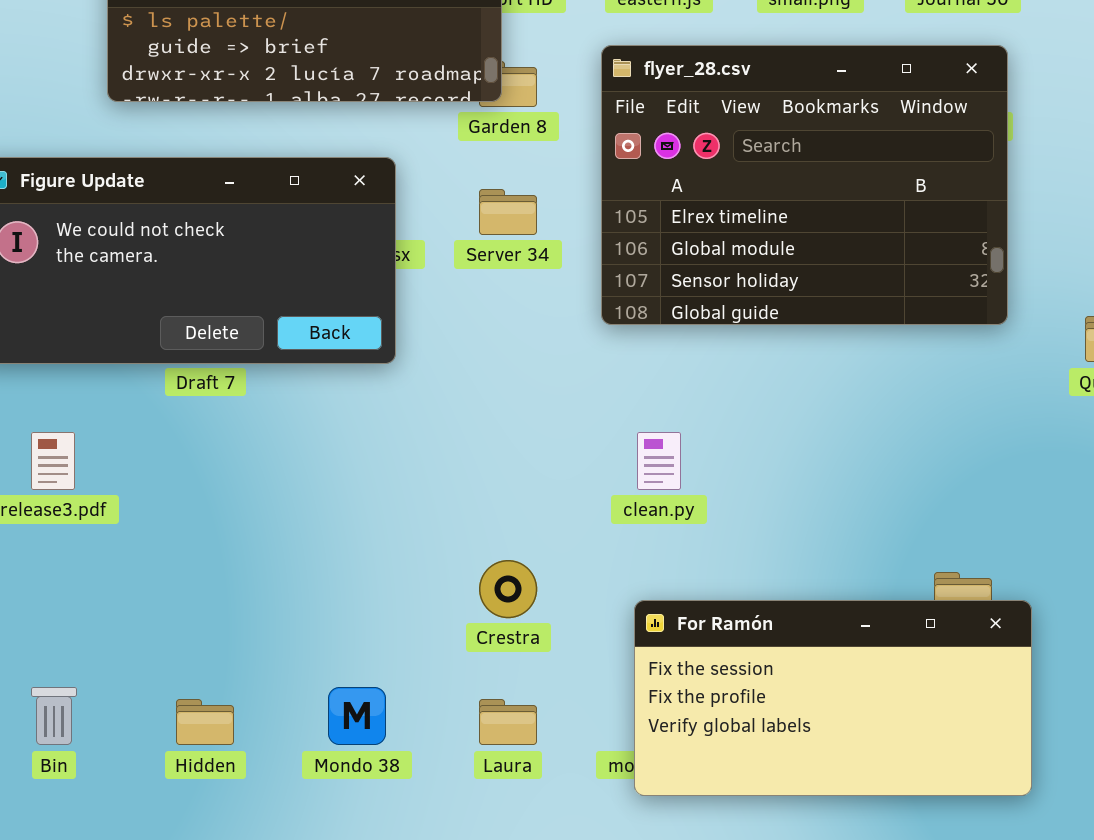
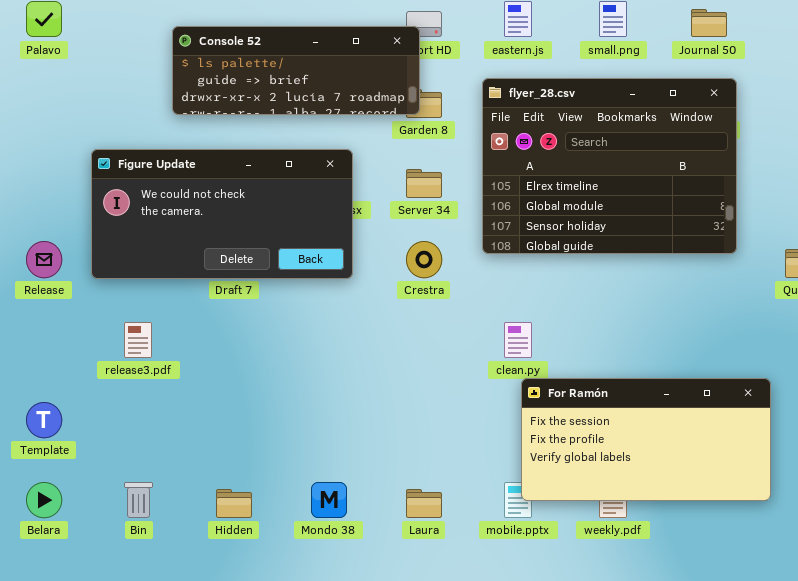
Crestra: [479,560,537,618] -> [406,241,442,278], moved
For Ramón: [634,600,1032,796] -> [521,378,771,501], moved

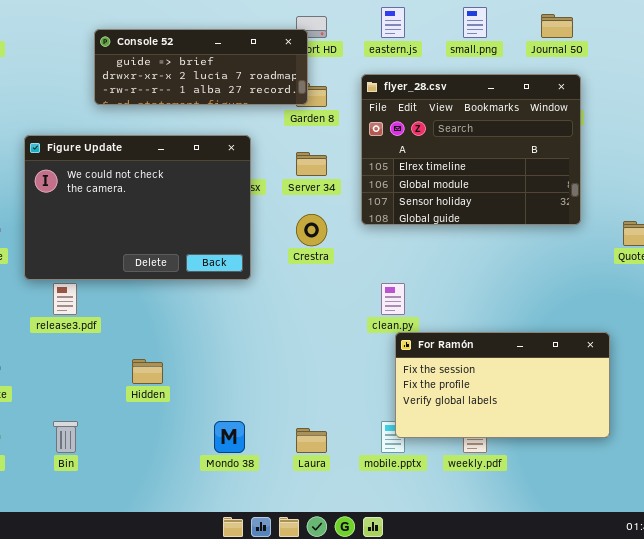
Console 52: [172,26,420,115] -> [94,29,308,105], scrolled down 1 row
Figure Update: [91,149,353,279] -> [24,135,251,280], resized
Hidden: [216,489,252,518] -> [132,359,163,384], moved

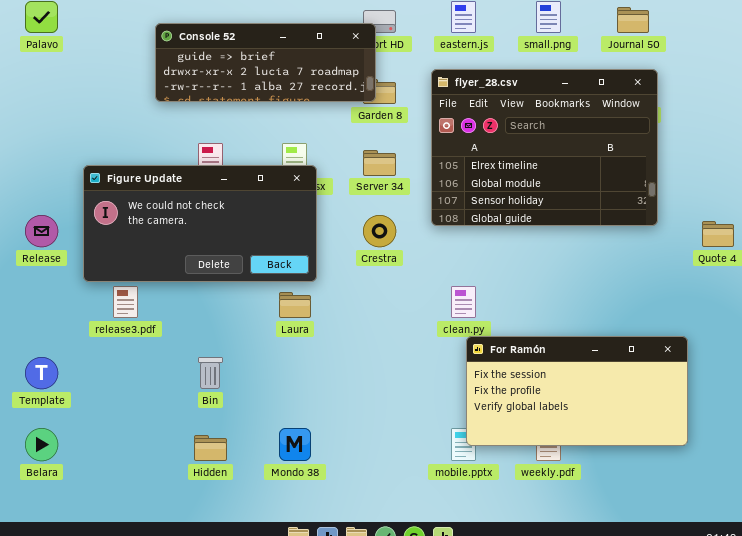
Figure Update: [24,135,251,280] -> [83,165,317,282], resized
Hidden: [132,359,163,384] -> [194,435,227,461], moved
Bin: [53,421,78,453] -> [198,357,223,389], moved
Laura: [296,428,327,453] -> [279,292,311,318], moved

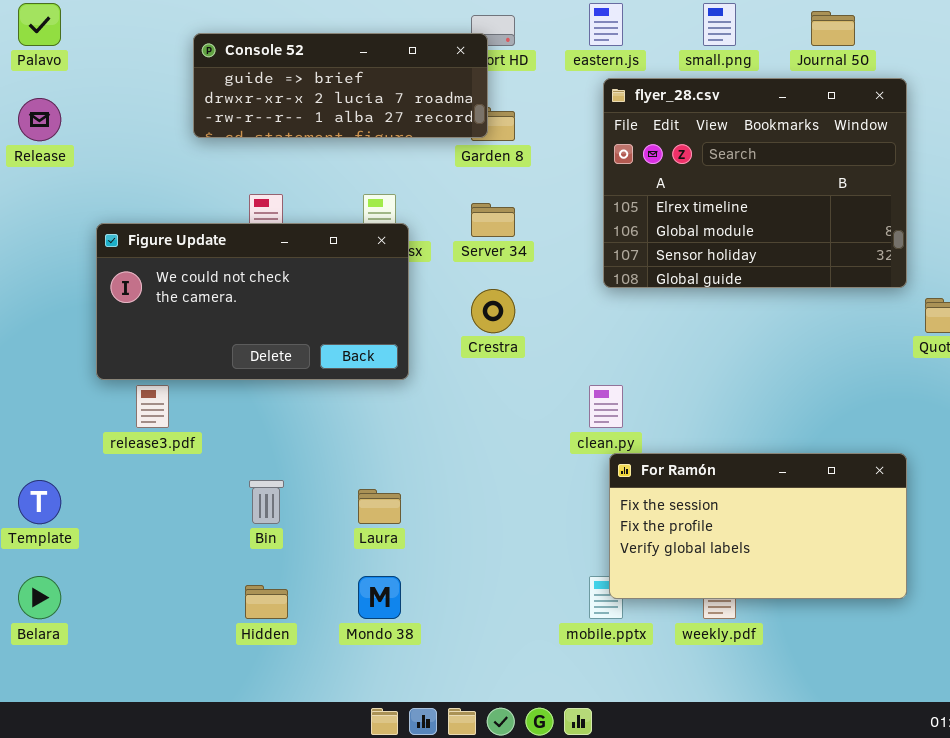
flyer_28.csv: [431,69,658,226] -> [603,78,907,288], moved
Release: [25,215,58,247] -> [18,98,61,141], moved
Laura: [279,292,311,318] -> [358,489,401,524], moved

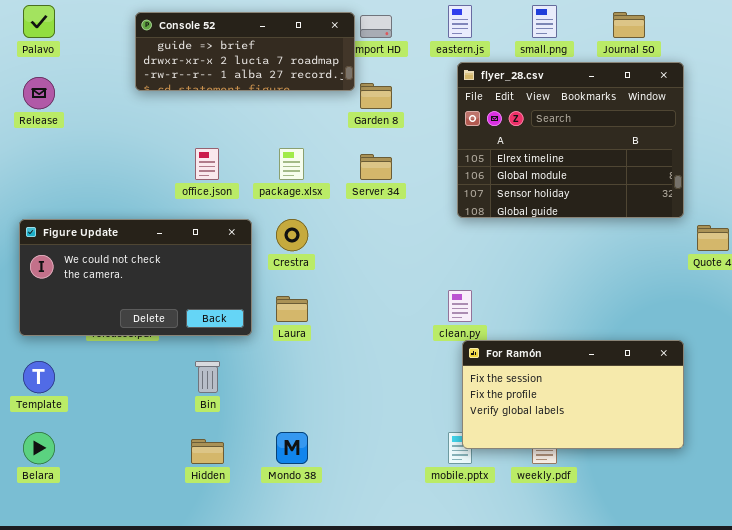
Console 52: [193,33,488,138] -> [135,12,355,91], moved
Figure Update: [96,223,409,380] -> [19,219,252,336], moved
Crestra: [471,289,515,333] -> [276,219,308,251], moved
Laura: [358,489,401,524] -> [276,296,308,322], moved

